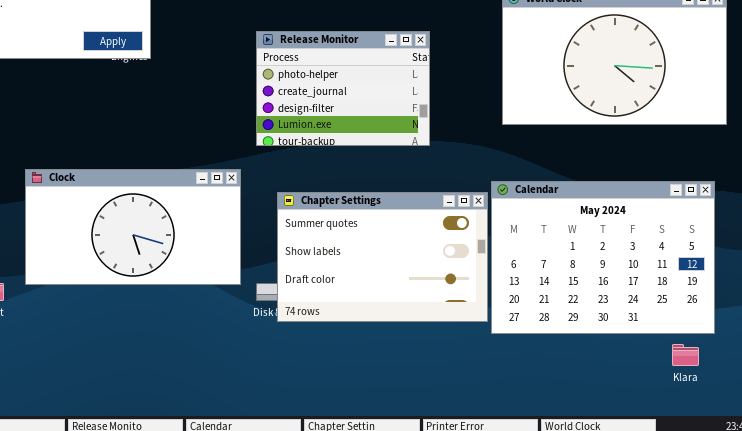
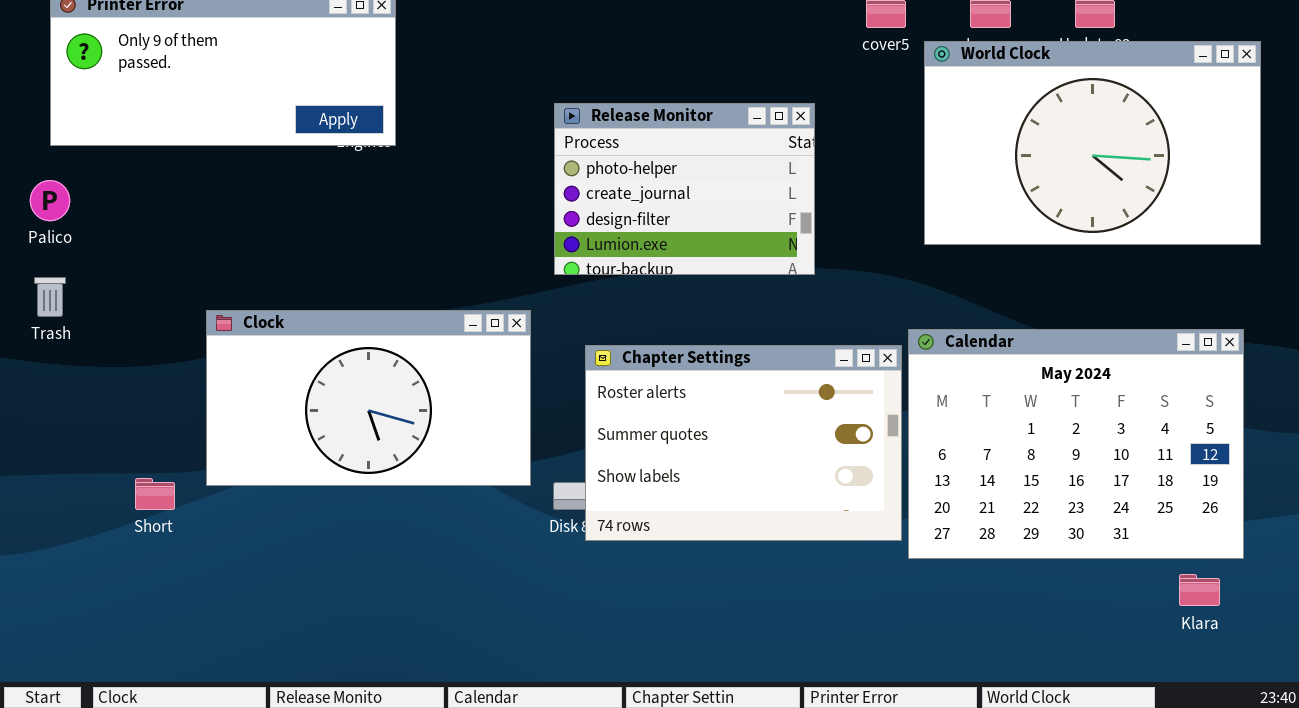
Chapter Settings: [277,192,488,322] -> [585,345,902,541], scrolled up 1 row

